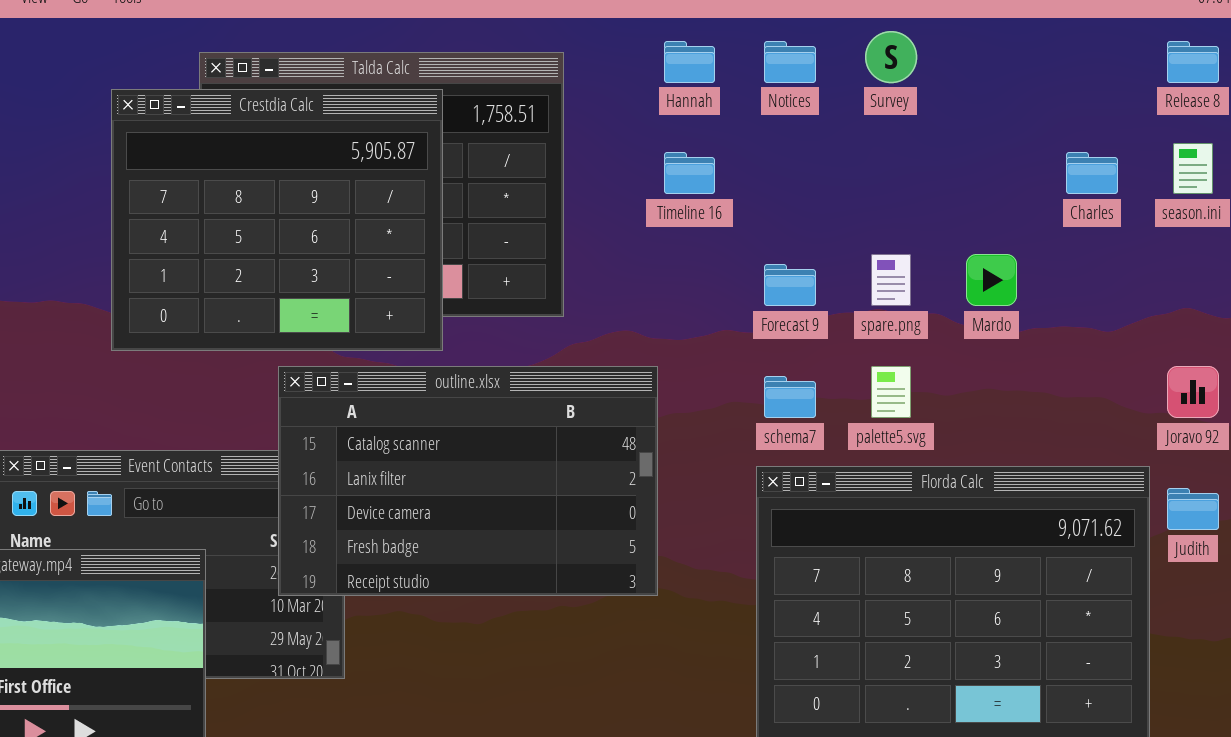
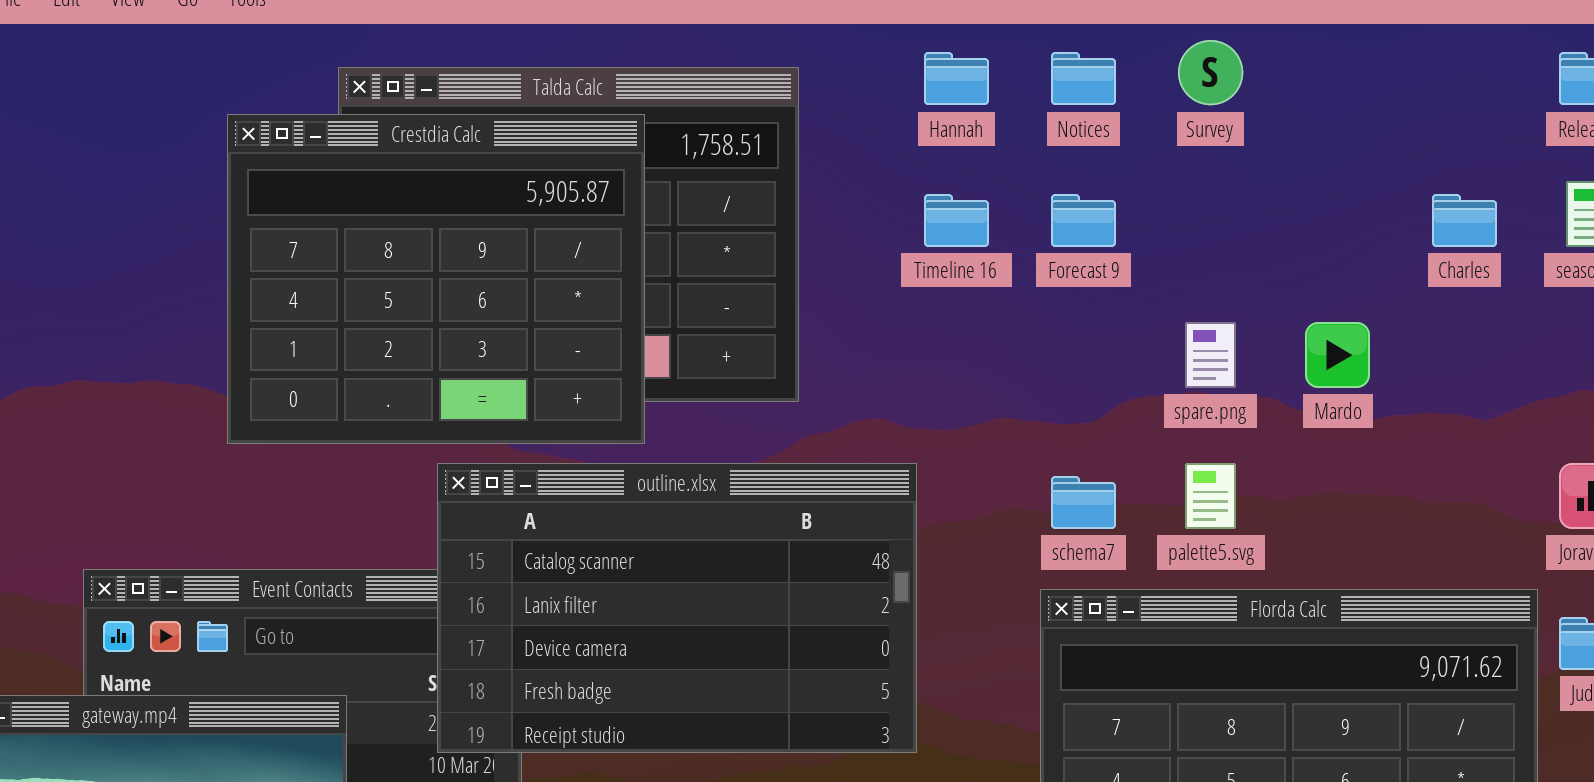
Forecast 9: [764,264,816,306] -> [1051,194,1116,247], moved

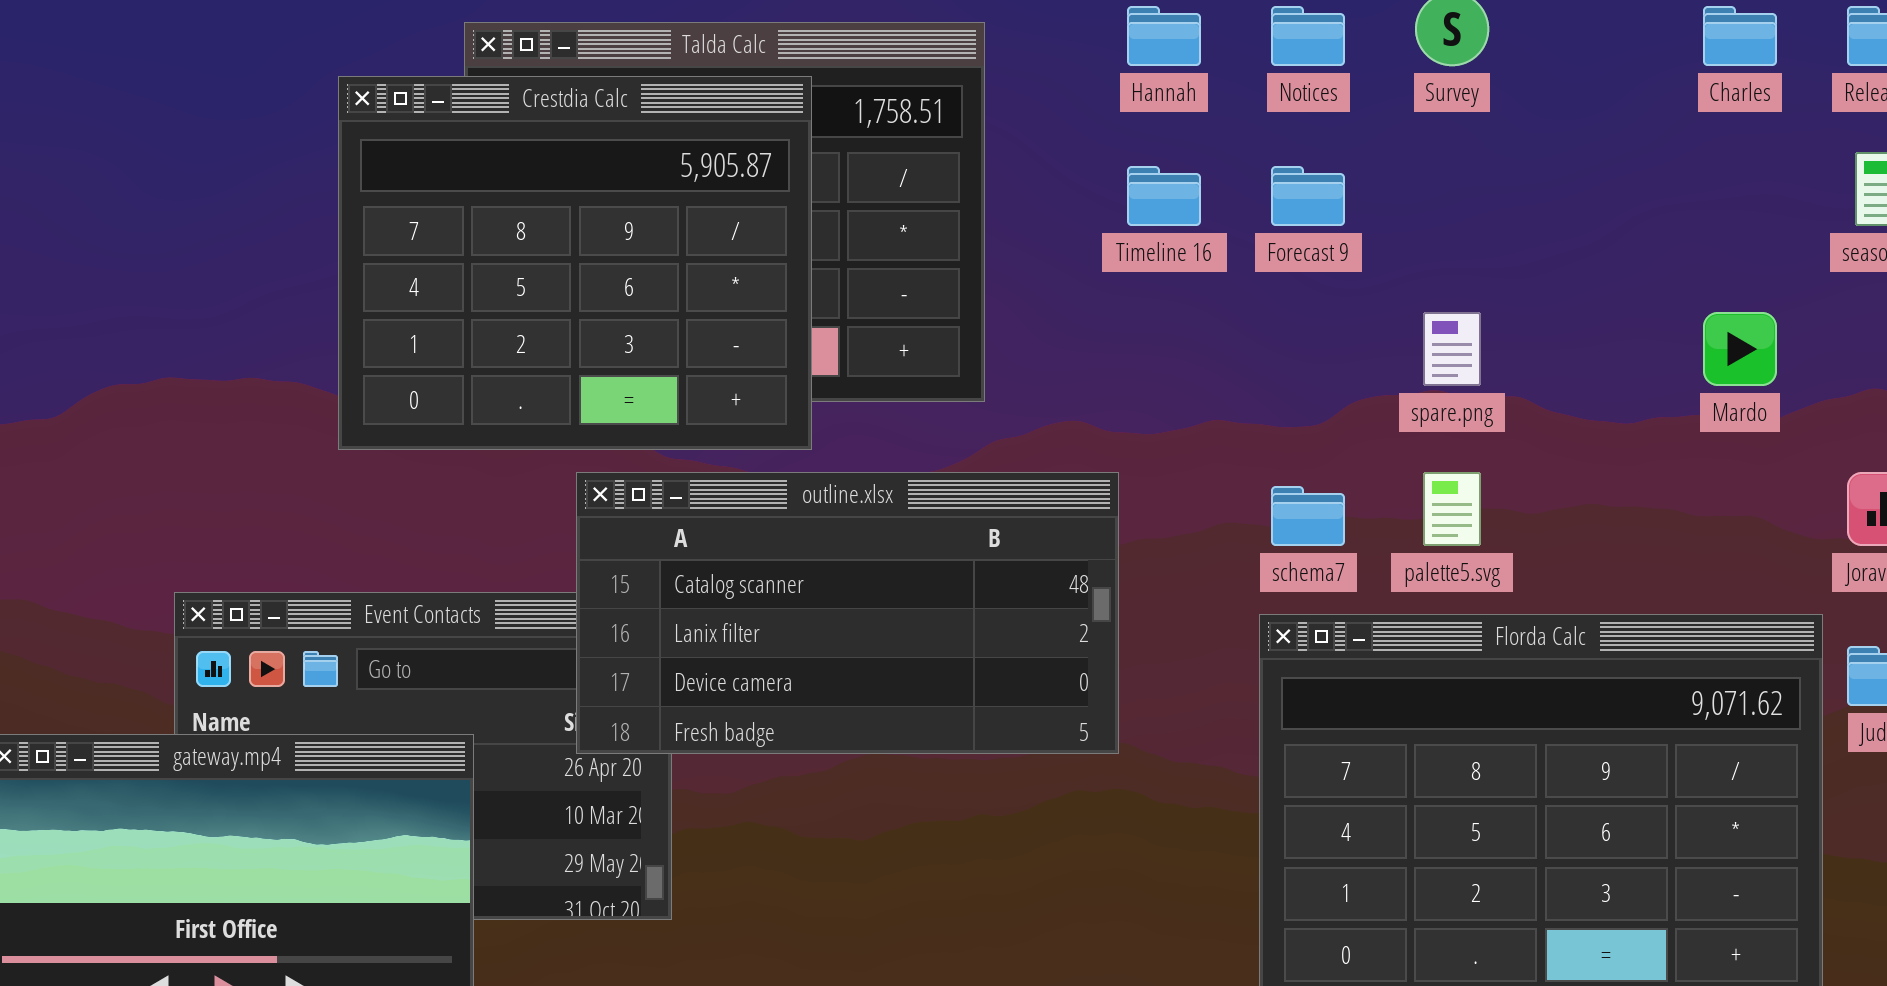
Charles: [1432,194,1497,247] -> [1703,6,1777,66], moved
Mardo: [1305,322,1370,388] -> [1703,312,1777,386], moved
outline.xlsx: [437,463,917,753] -> [576,472,1119,754], resized

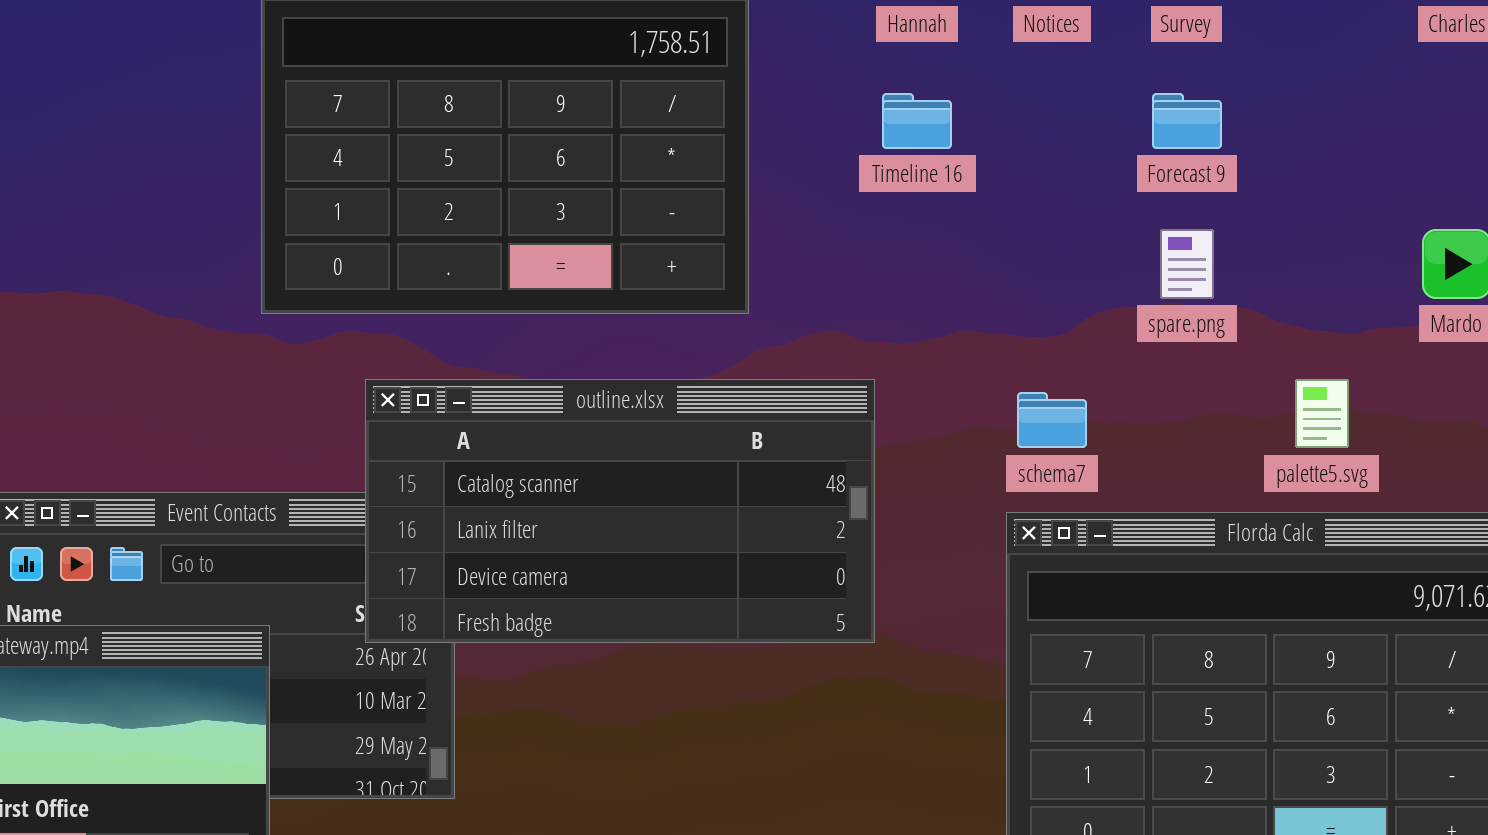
Crestdia Calc: [338,76,812,450] -> none, closed
Forecast 9: [1271,166,1345,226] -> [1152,93,1222,149], moved
palette5.svg: [1423,472,1481,546] -> [1295,379,1349,448], moved

